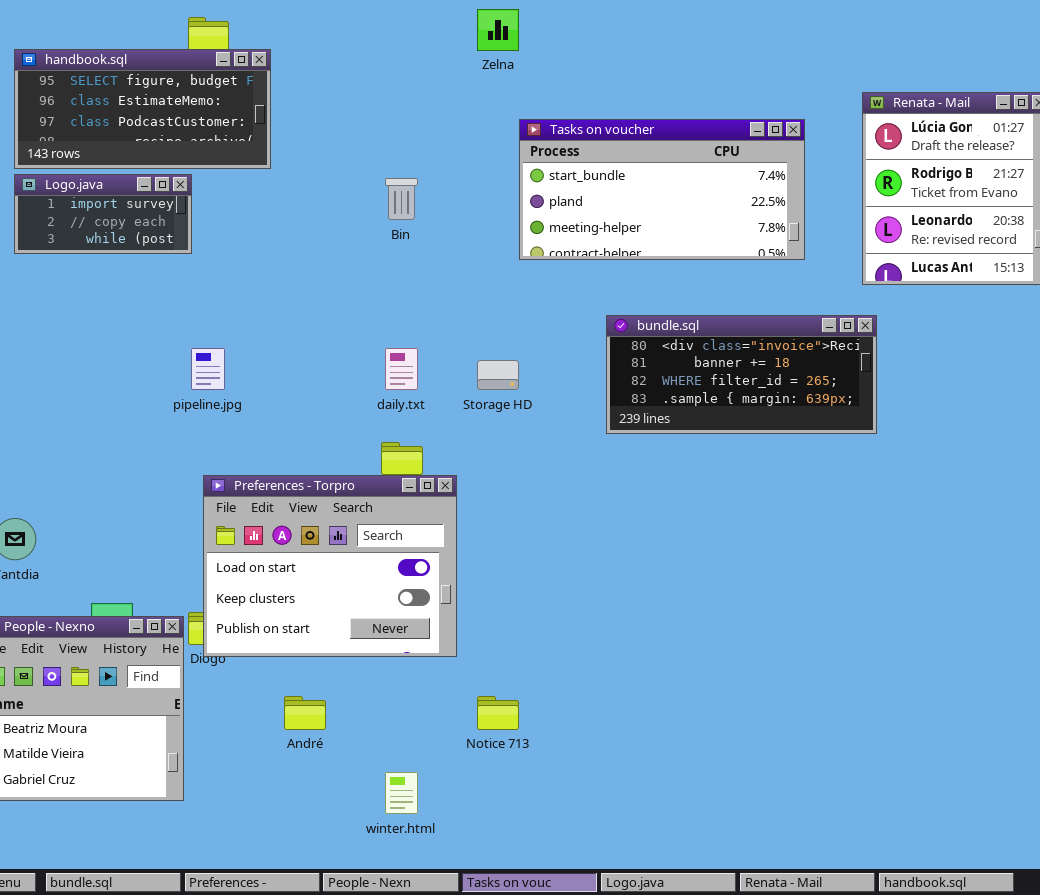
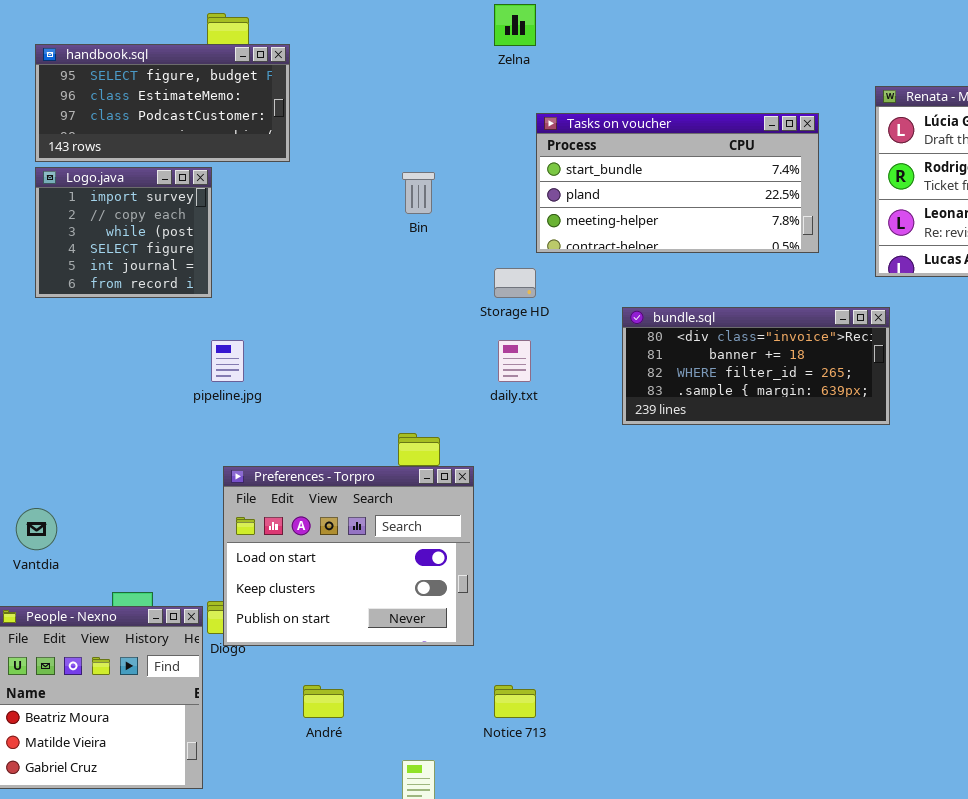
Logo.java: [14,174,192,254] -> [35,167,212,298], resized
daily.txt: [385,348,418,390] -> [498,340,531,382], moved
Storage HD: [477,360,519,390] -> [494,268,536,298], moved

